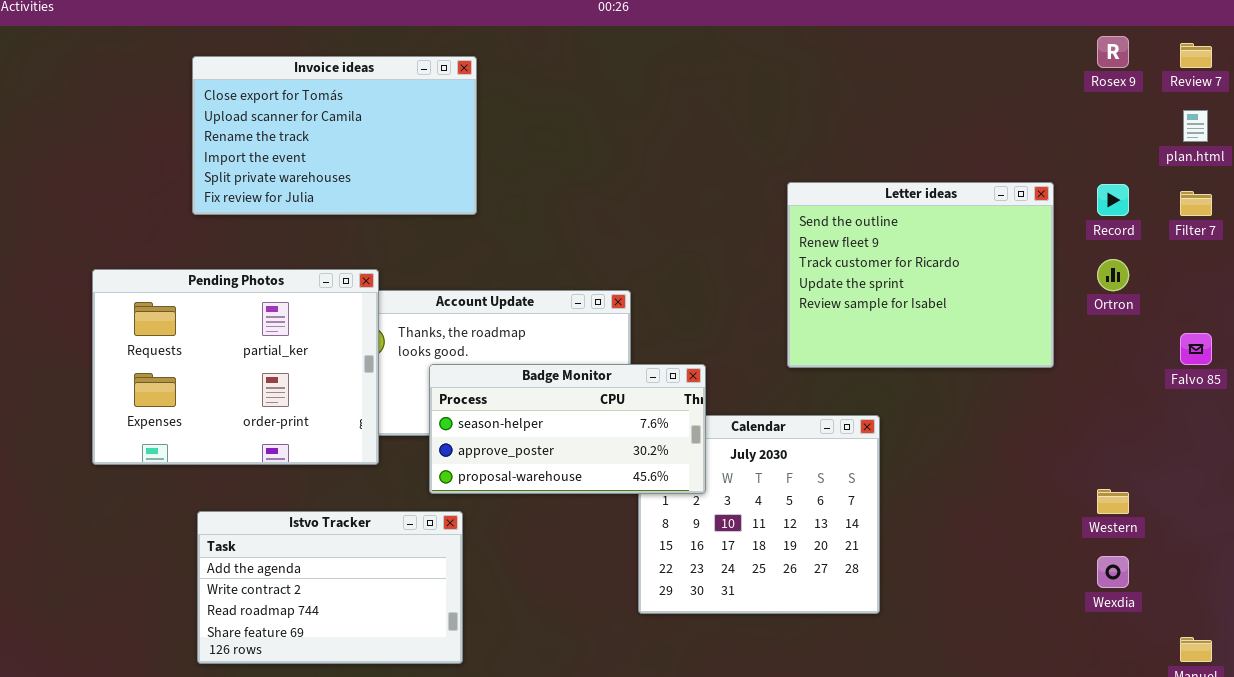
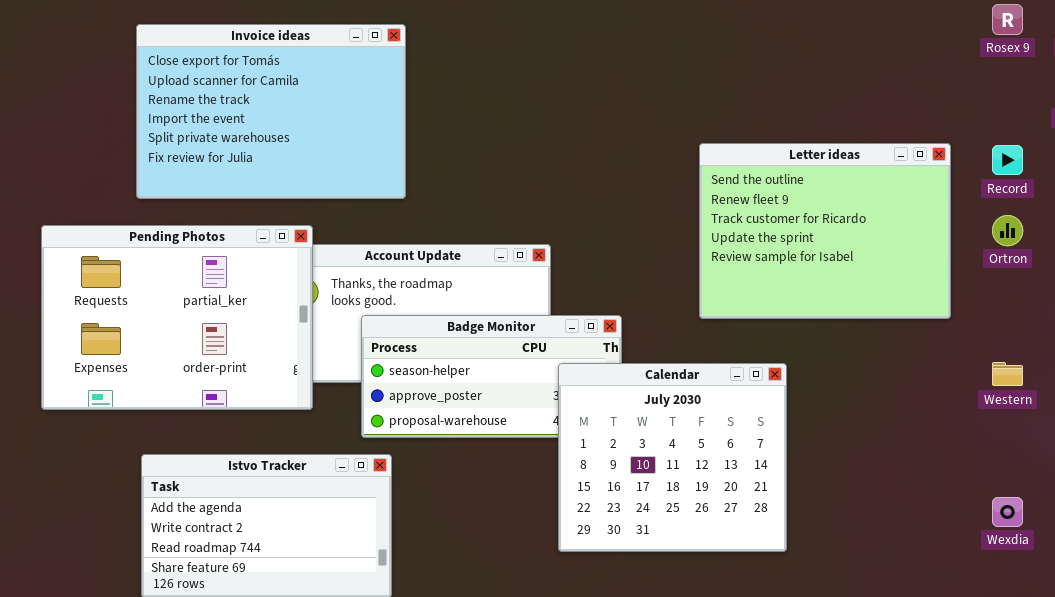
Invoice ideas: [192,56,477,215] -> [136,24,406,199], resized
Calendar: [638,415,880,614] -> [558,363,787,552], raised
Western: [1097,489,1129,514] -> [992,362,1023,386], moved

